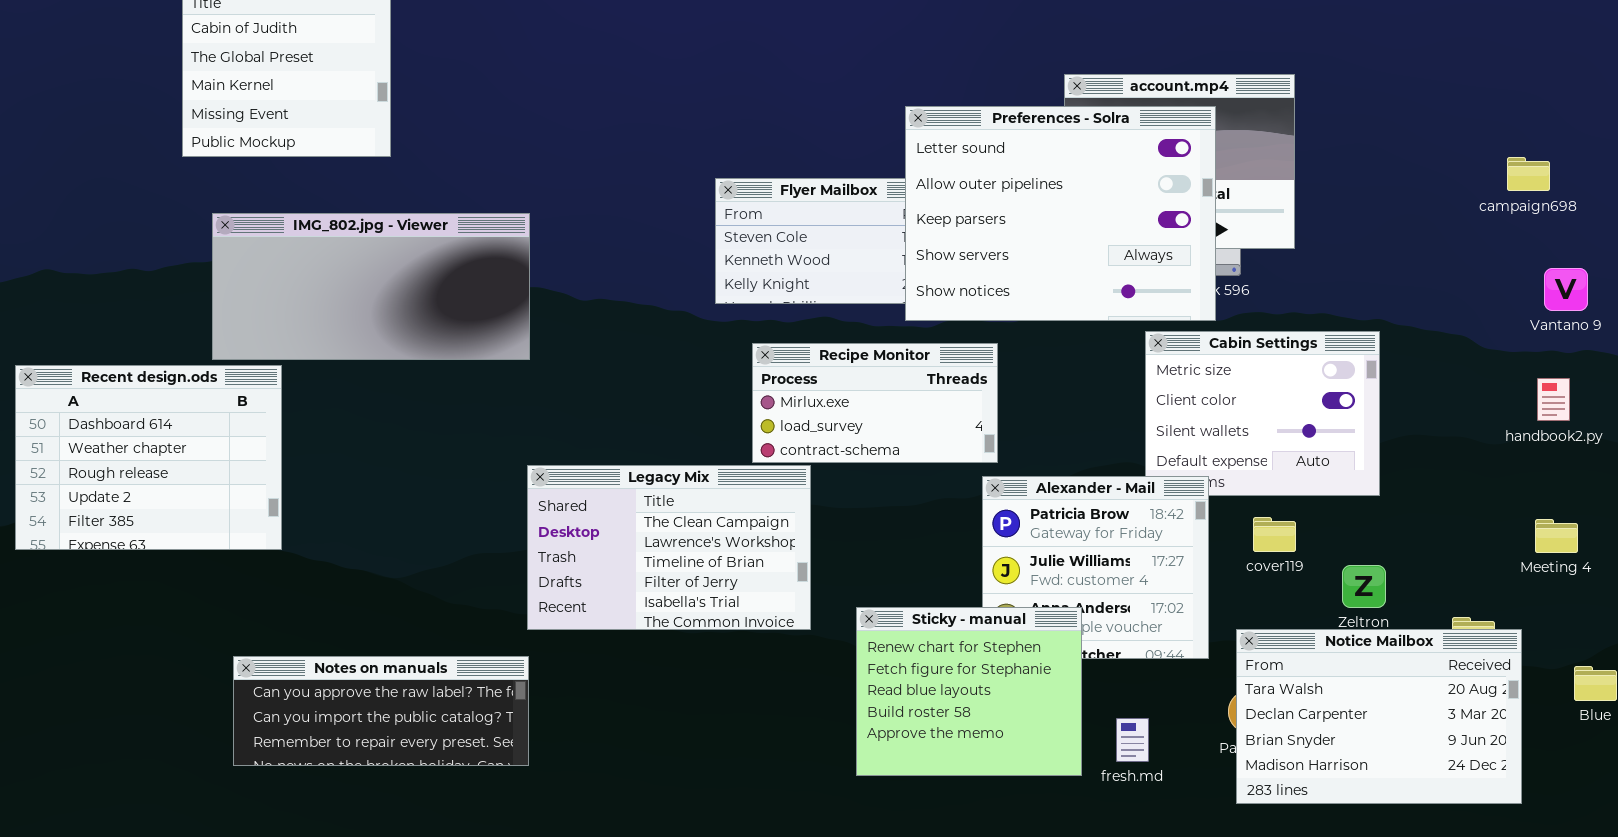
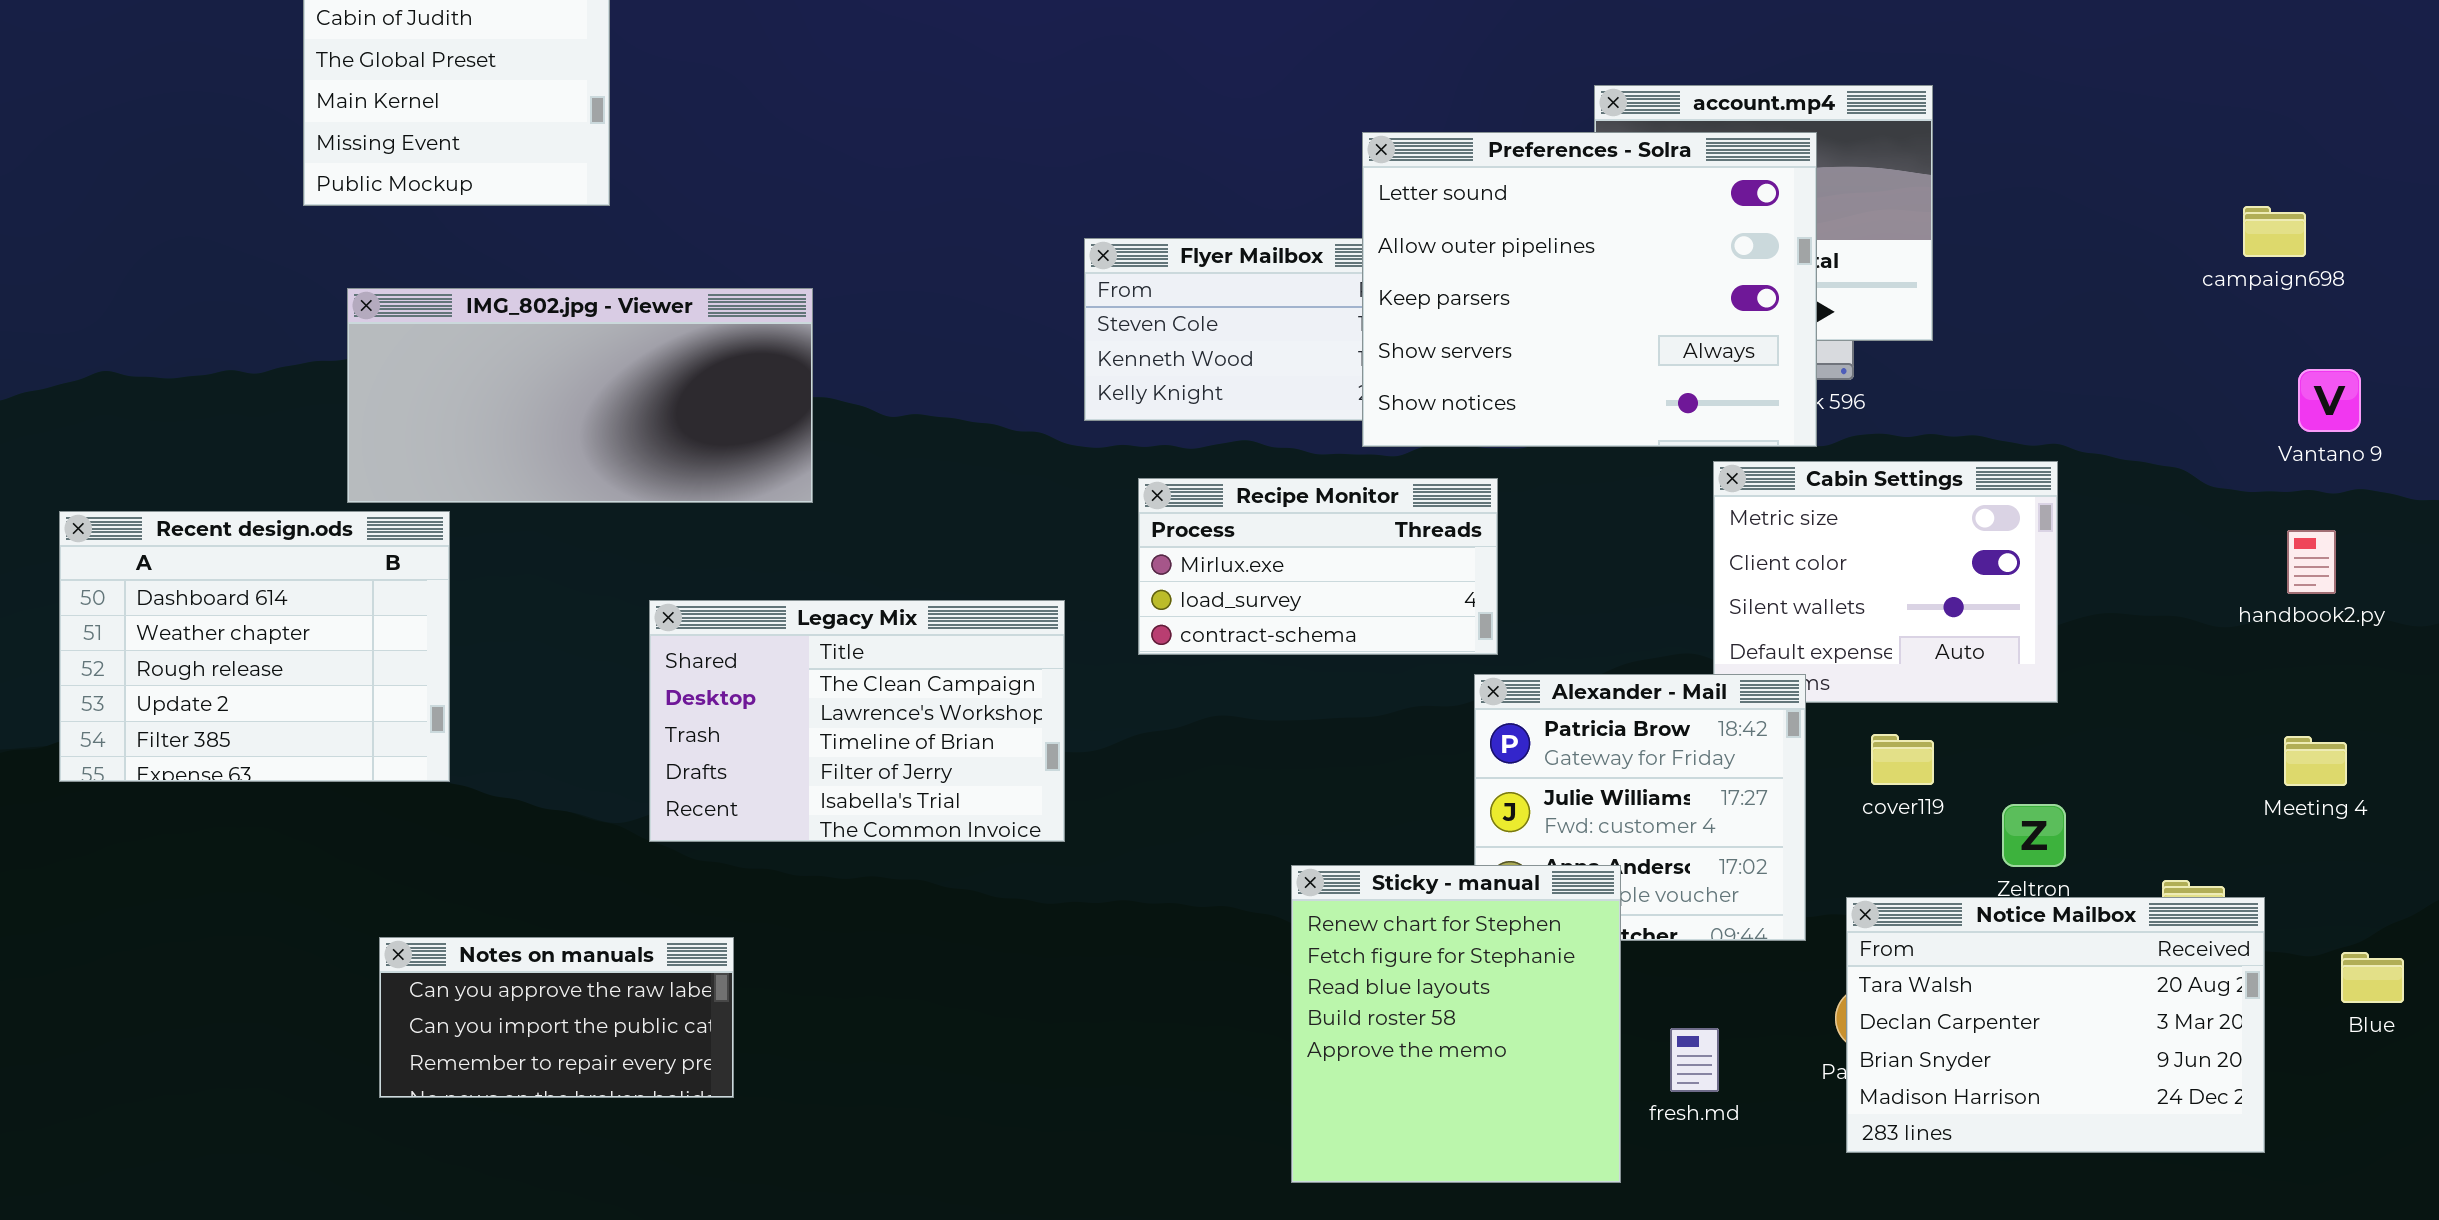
Legacy Mix: [527,465,811,630] -> [649,600,1065,842], moved
Sticky - manual: [856,607,1082,776] -> [1291,865,1621,1183], resized
Notes on manuals: [233,656,529,766] -> [379,937,734,1098], resized

